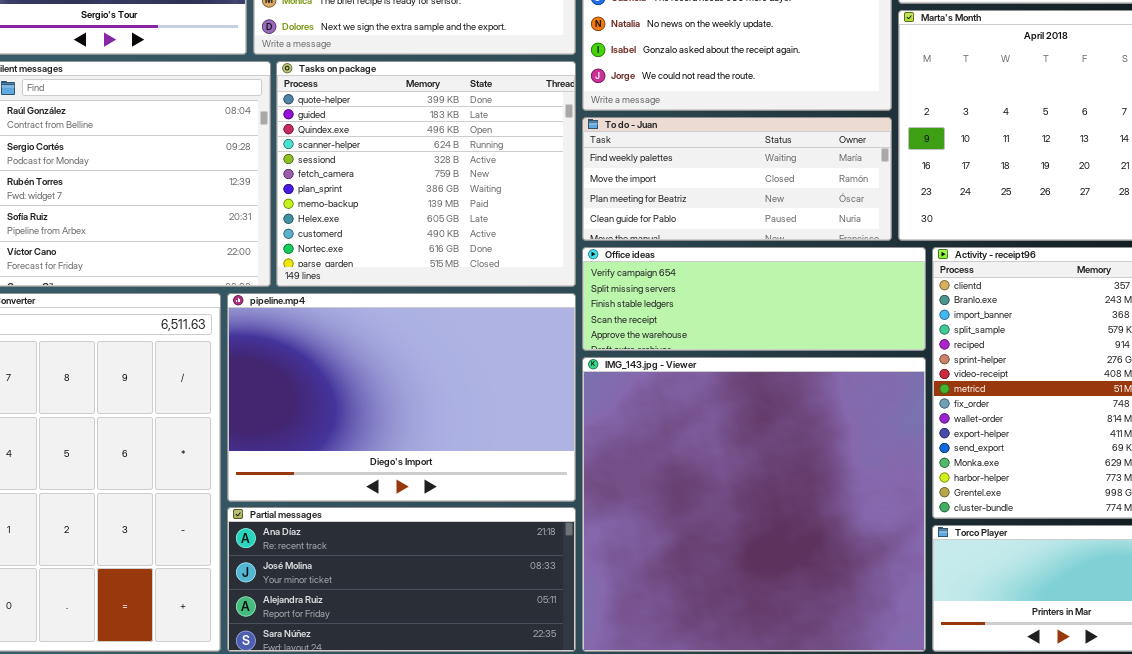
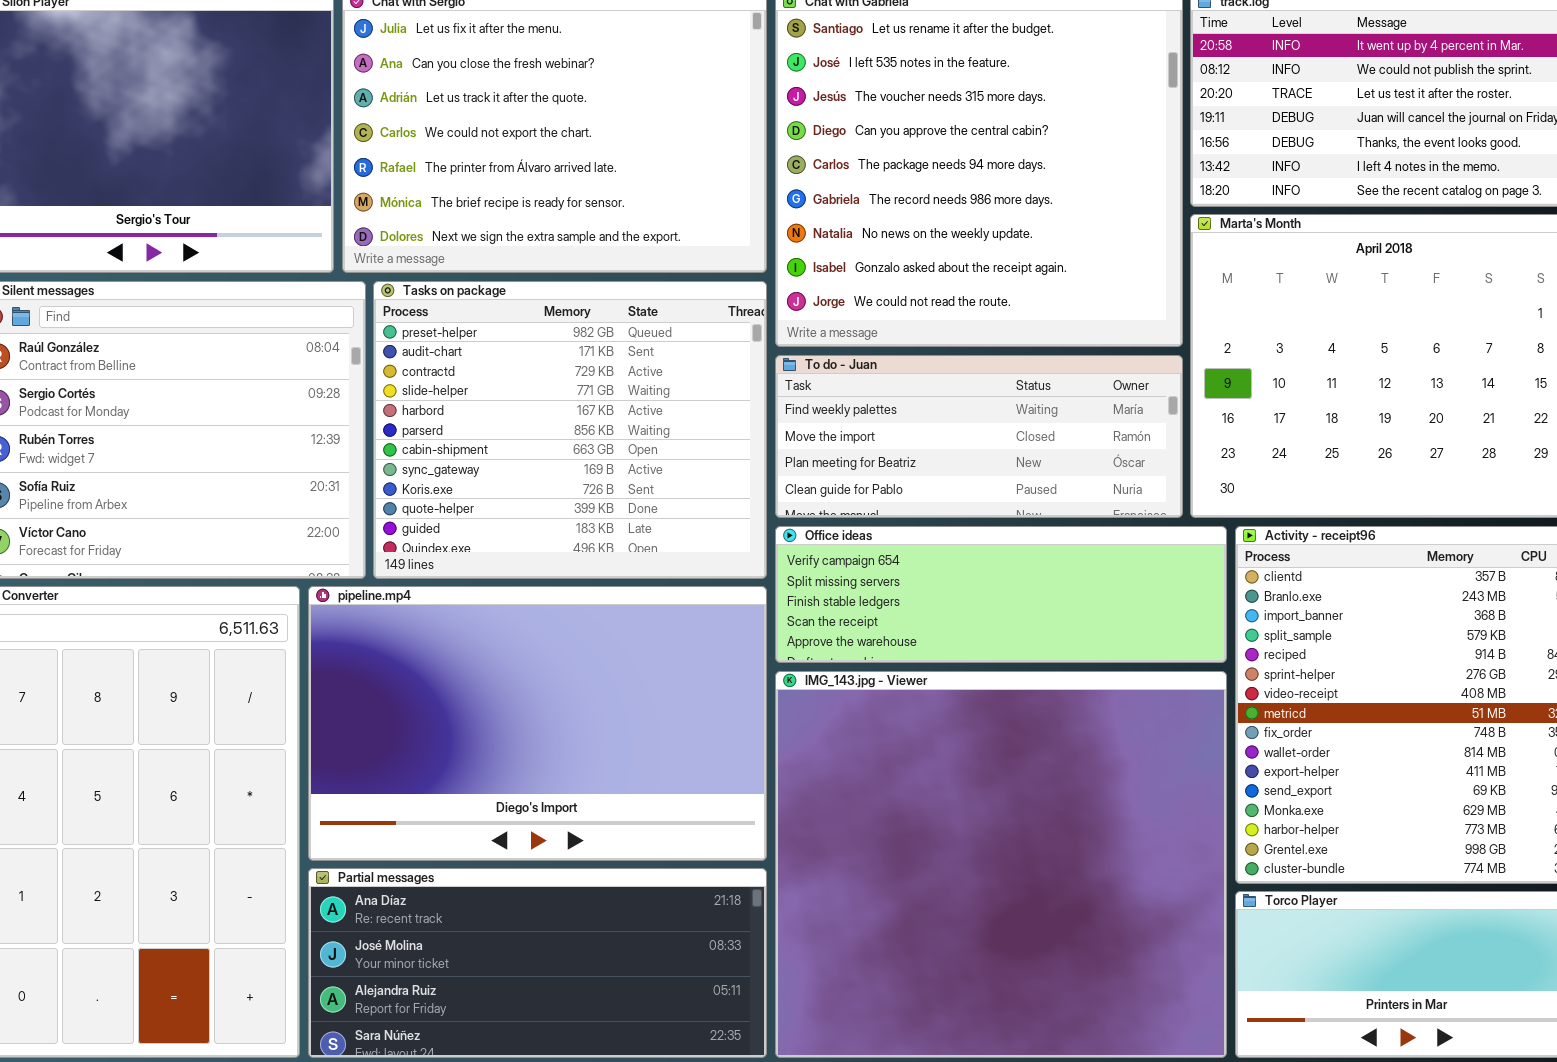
Tasks on package: [276,61,576,287] -> [373,281,767,579], scrolled up 9 rows

